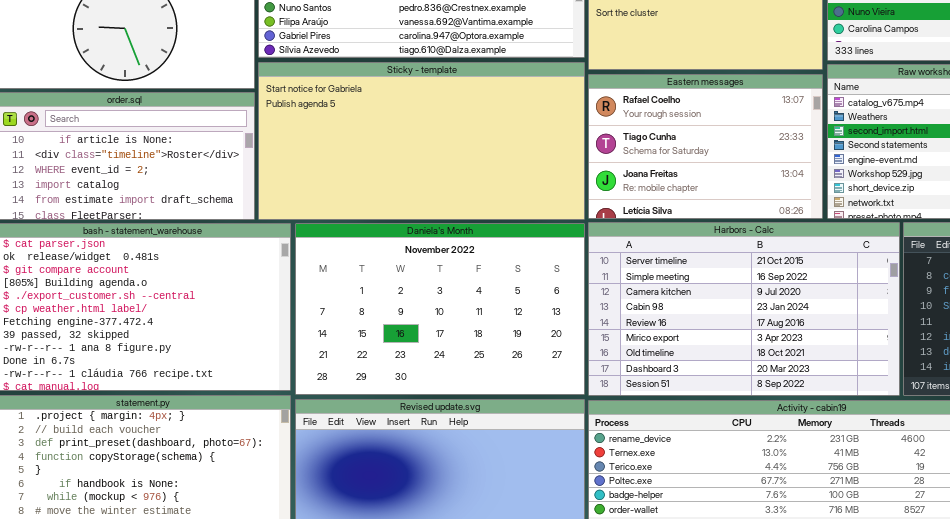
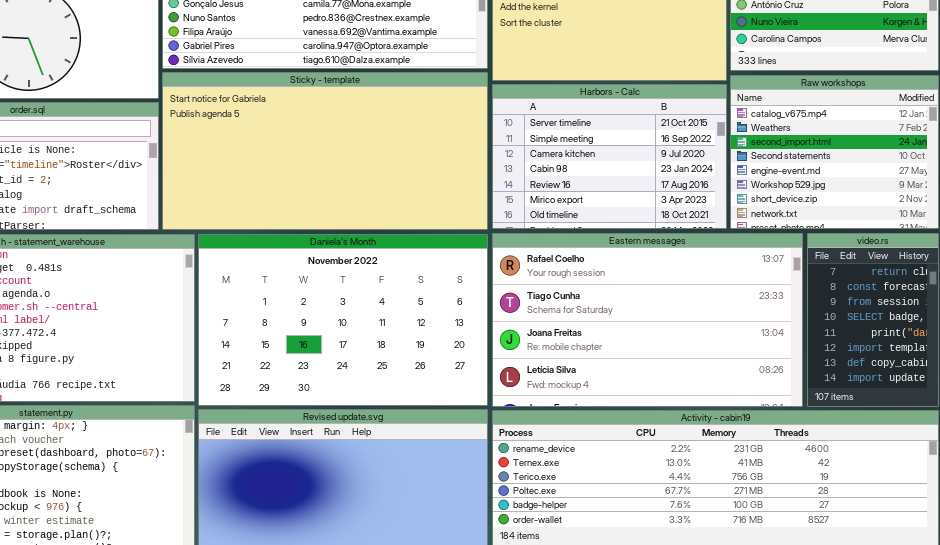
Eastern messages: [588,74,823,219] -> [492,233,803,407], moved, resized
Harbors - Calc: [588,222,900,396] -> [492,84,727,229], moved, resized

